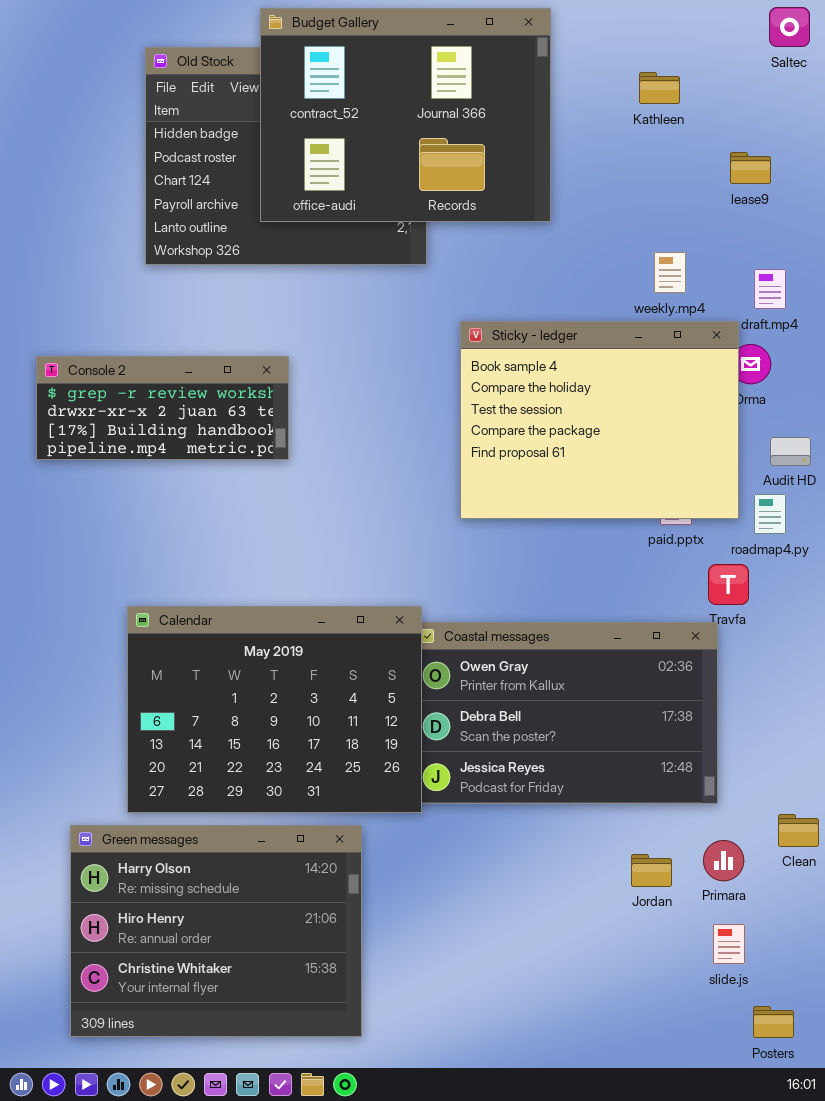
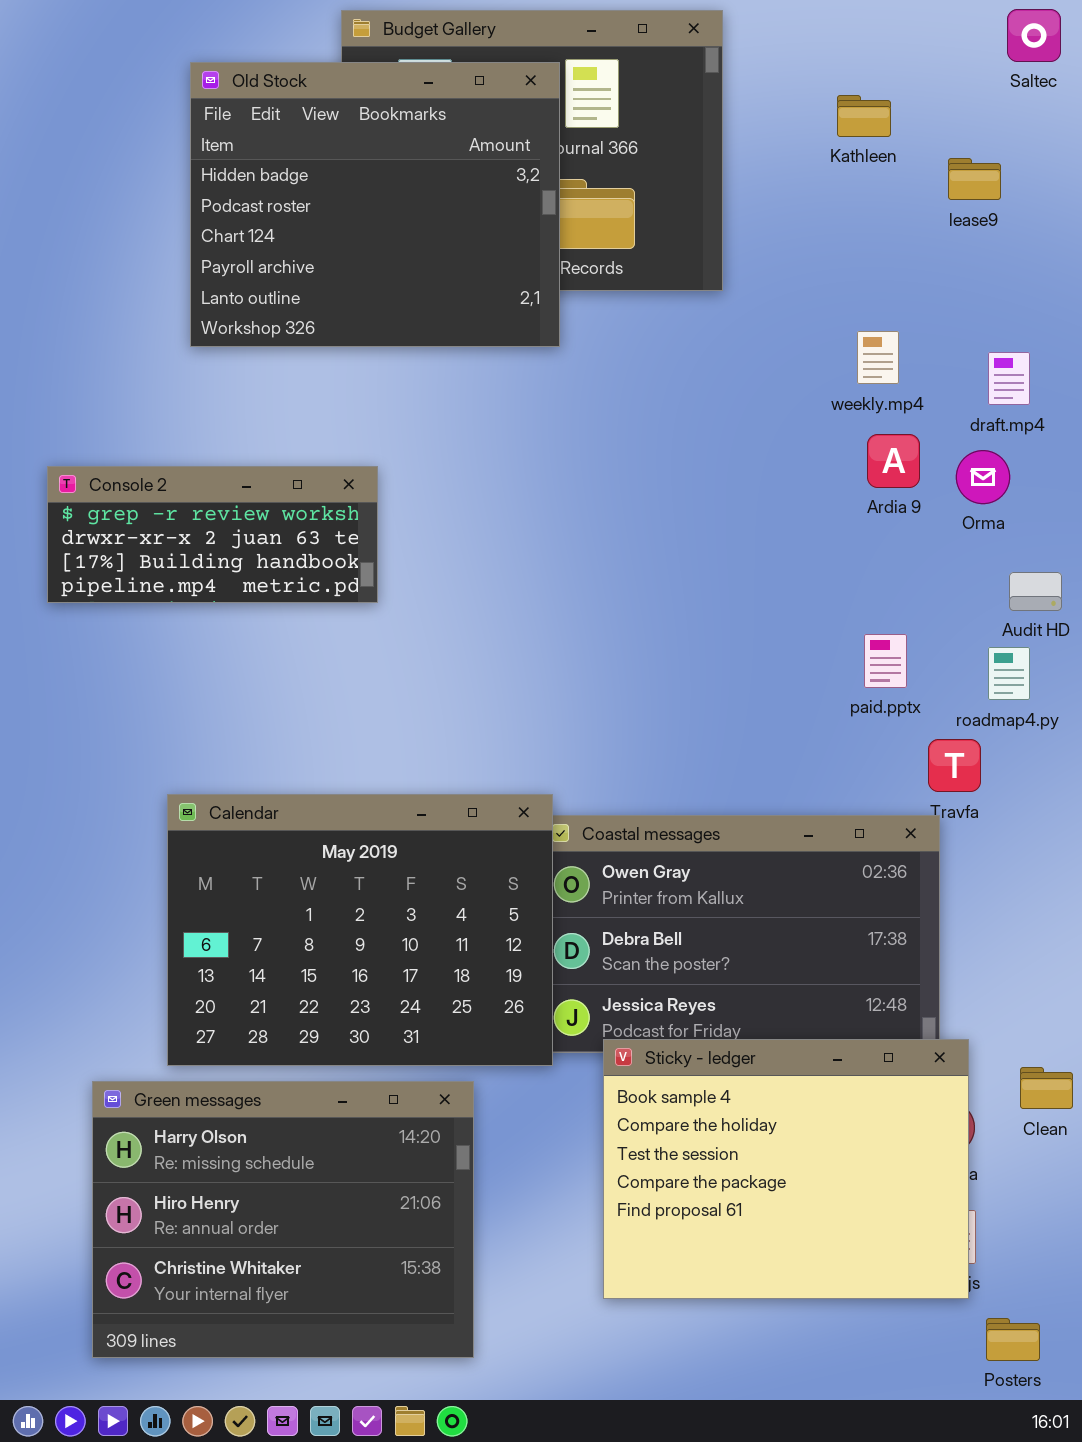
Old Stock: [145,47,427,265] -> [190,62,560,347], raised
lease9: [730,152,771,184] -> [948,158,1001,200], moved
Sticky - ledger: [460,321,739,519] -> [603,1039,969,1299], moved

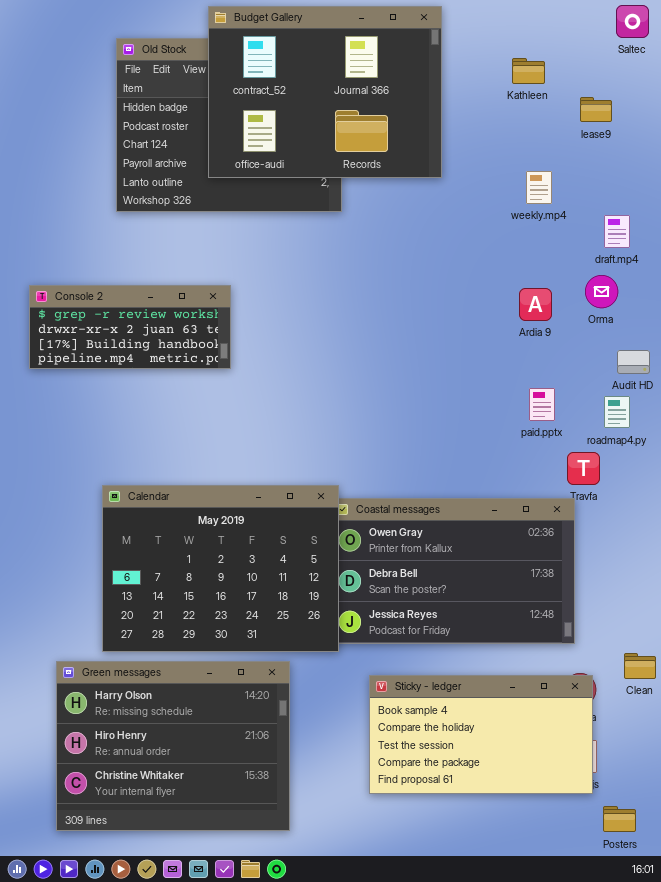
Budget Gallery: [341,10,723,291] -> [208,6,442,178], raised
weekly.mp4: [857,331,899,384] -> [526,171,552,204], moved
Ardia 9: [867,434,920,488] -> [519,288,552,321], moved
Sticky - ledger: [603,1039,969,1299] -> [369,675,593,794], resized

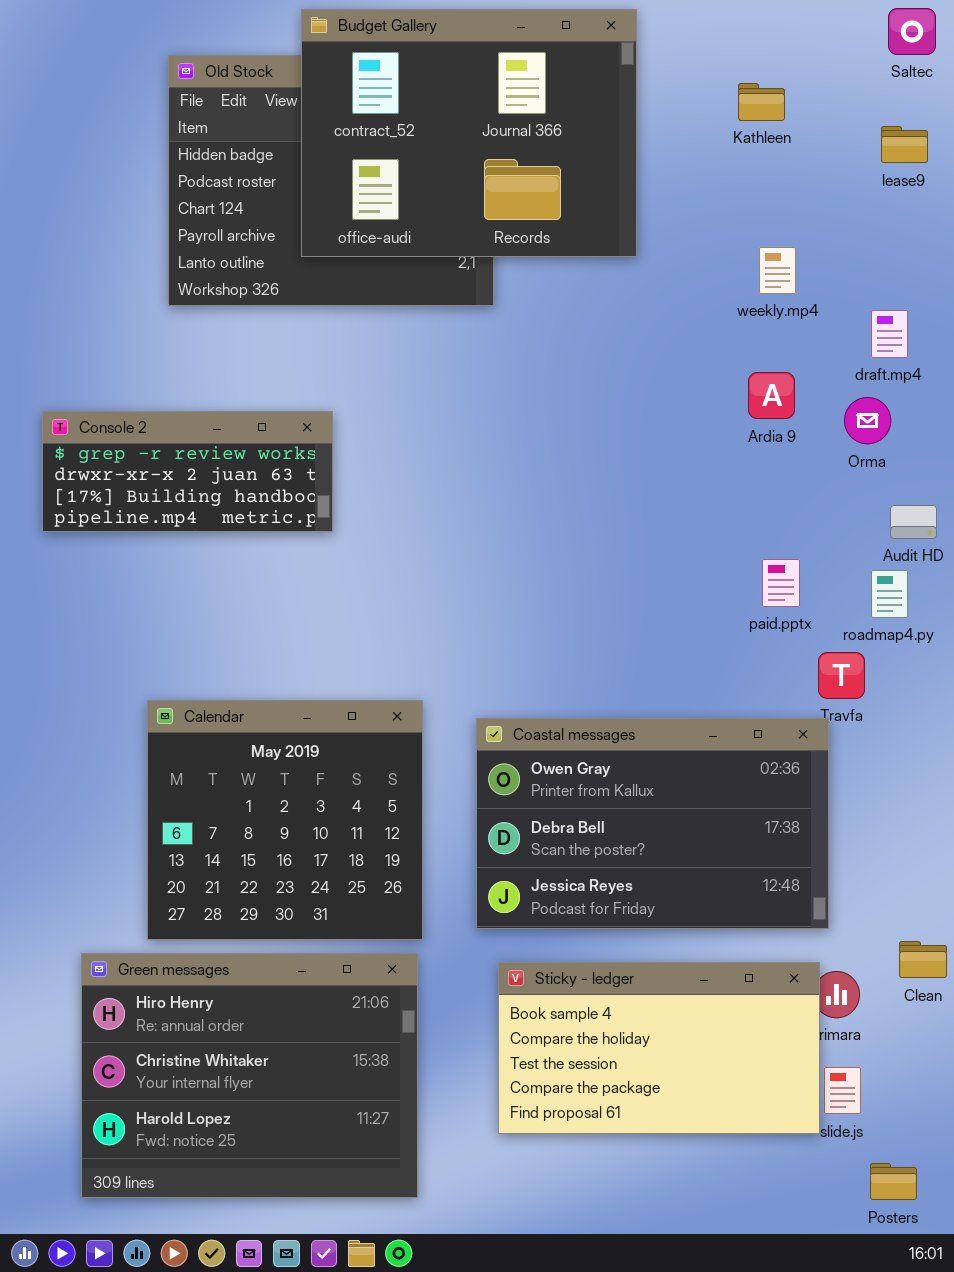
lease9: [580,97,612,122] -> [881,126,928,163], moved
Ardia 9: [519,288,552,321] -> [748,372,795,419], moved
Calendar: [102,485,339,652] -> [147,700,423,940], resized
Green messages: [56,661,290,831] -> [81,953,418,1198], scrolled down 1 row
Sticky - ledger: [369,675,593,794] -> [498,962,820,1134], moved

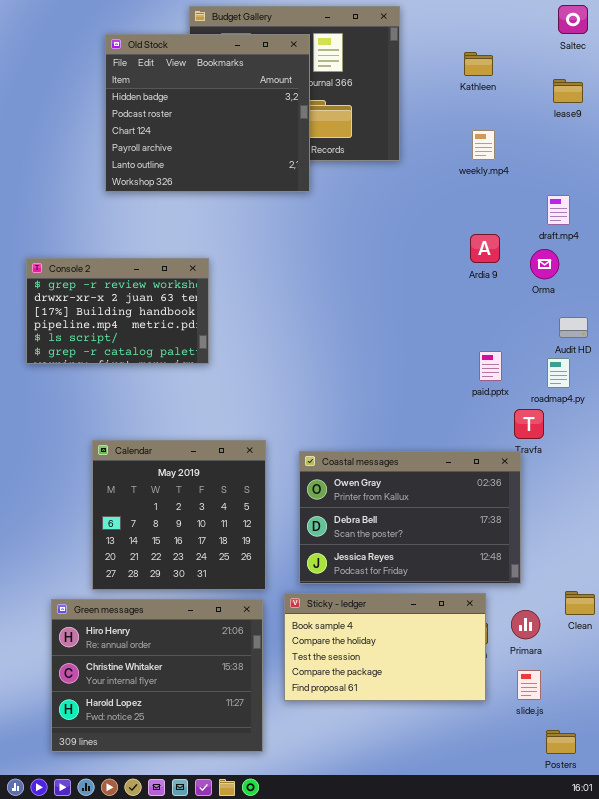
Old Stock: [168,55,494,306] -> [105,34,310,192], raised
weekly.mp4: [759,247,796,294] -> [472,130,495,160], moved
Console 2: [42,411,333,532] -> [26,258,209,364], resized
Sticky - ledger: [498,962,820,1134] -> [284,593,486,701], moved

